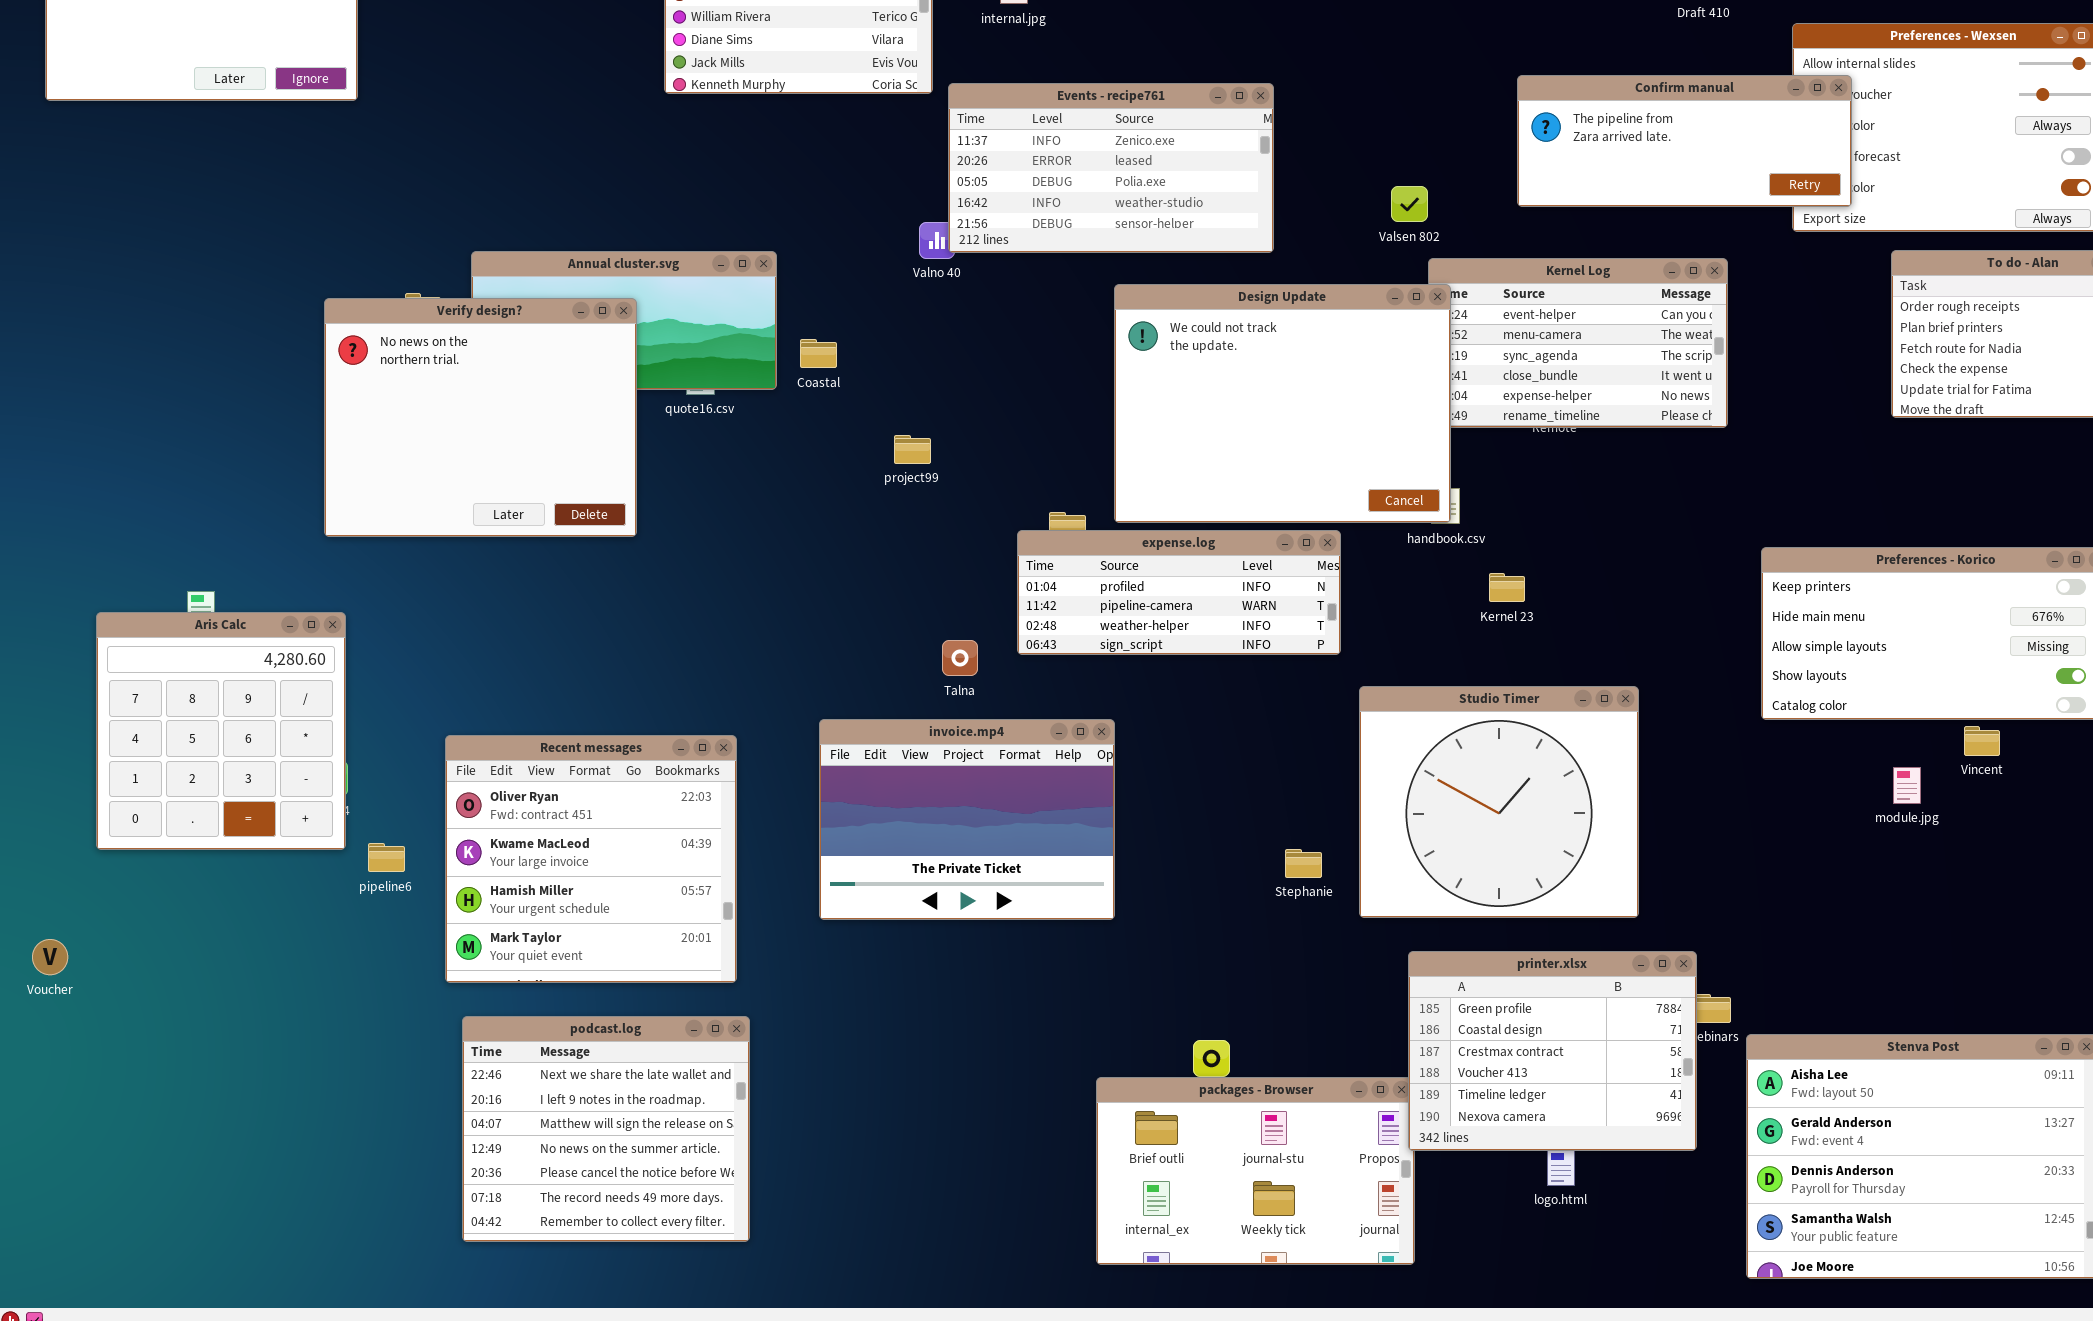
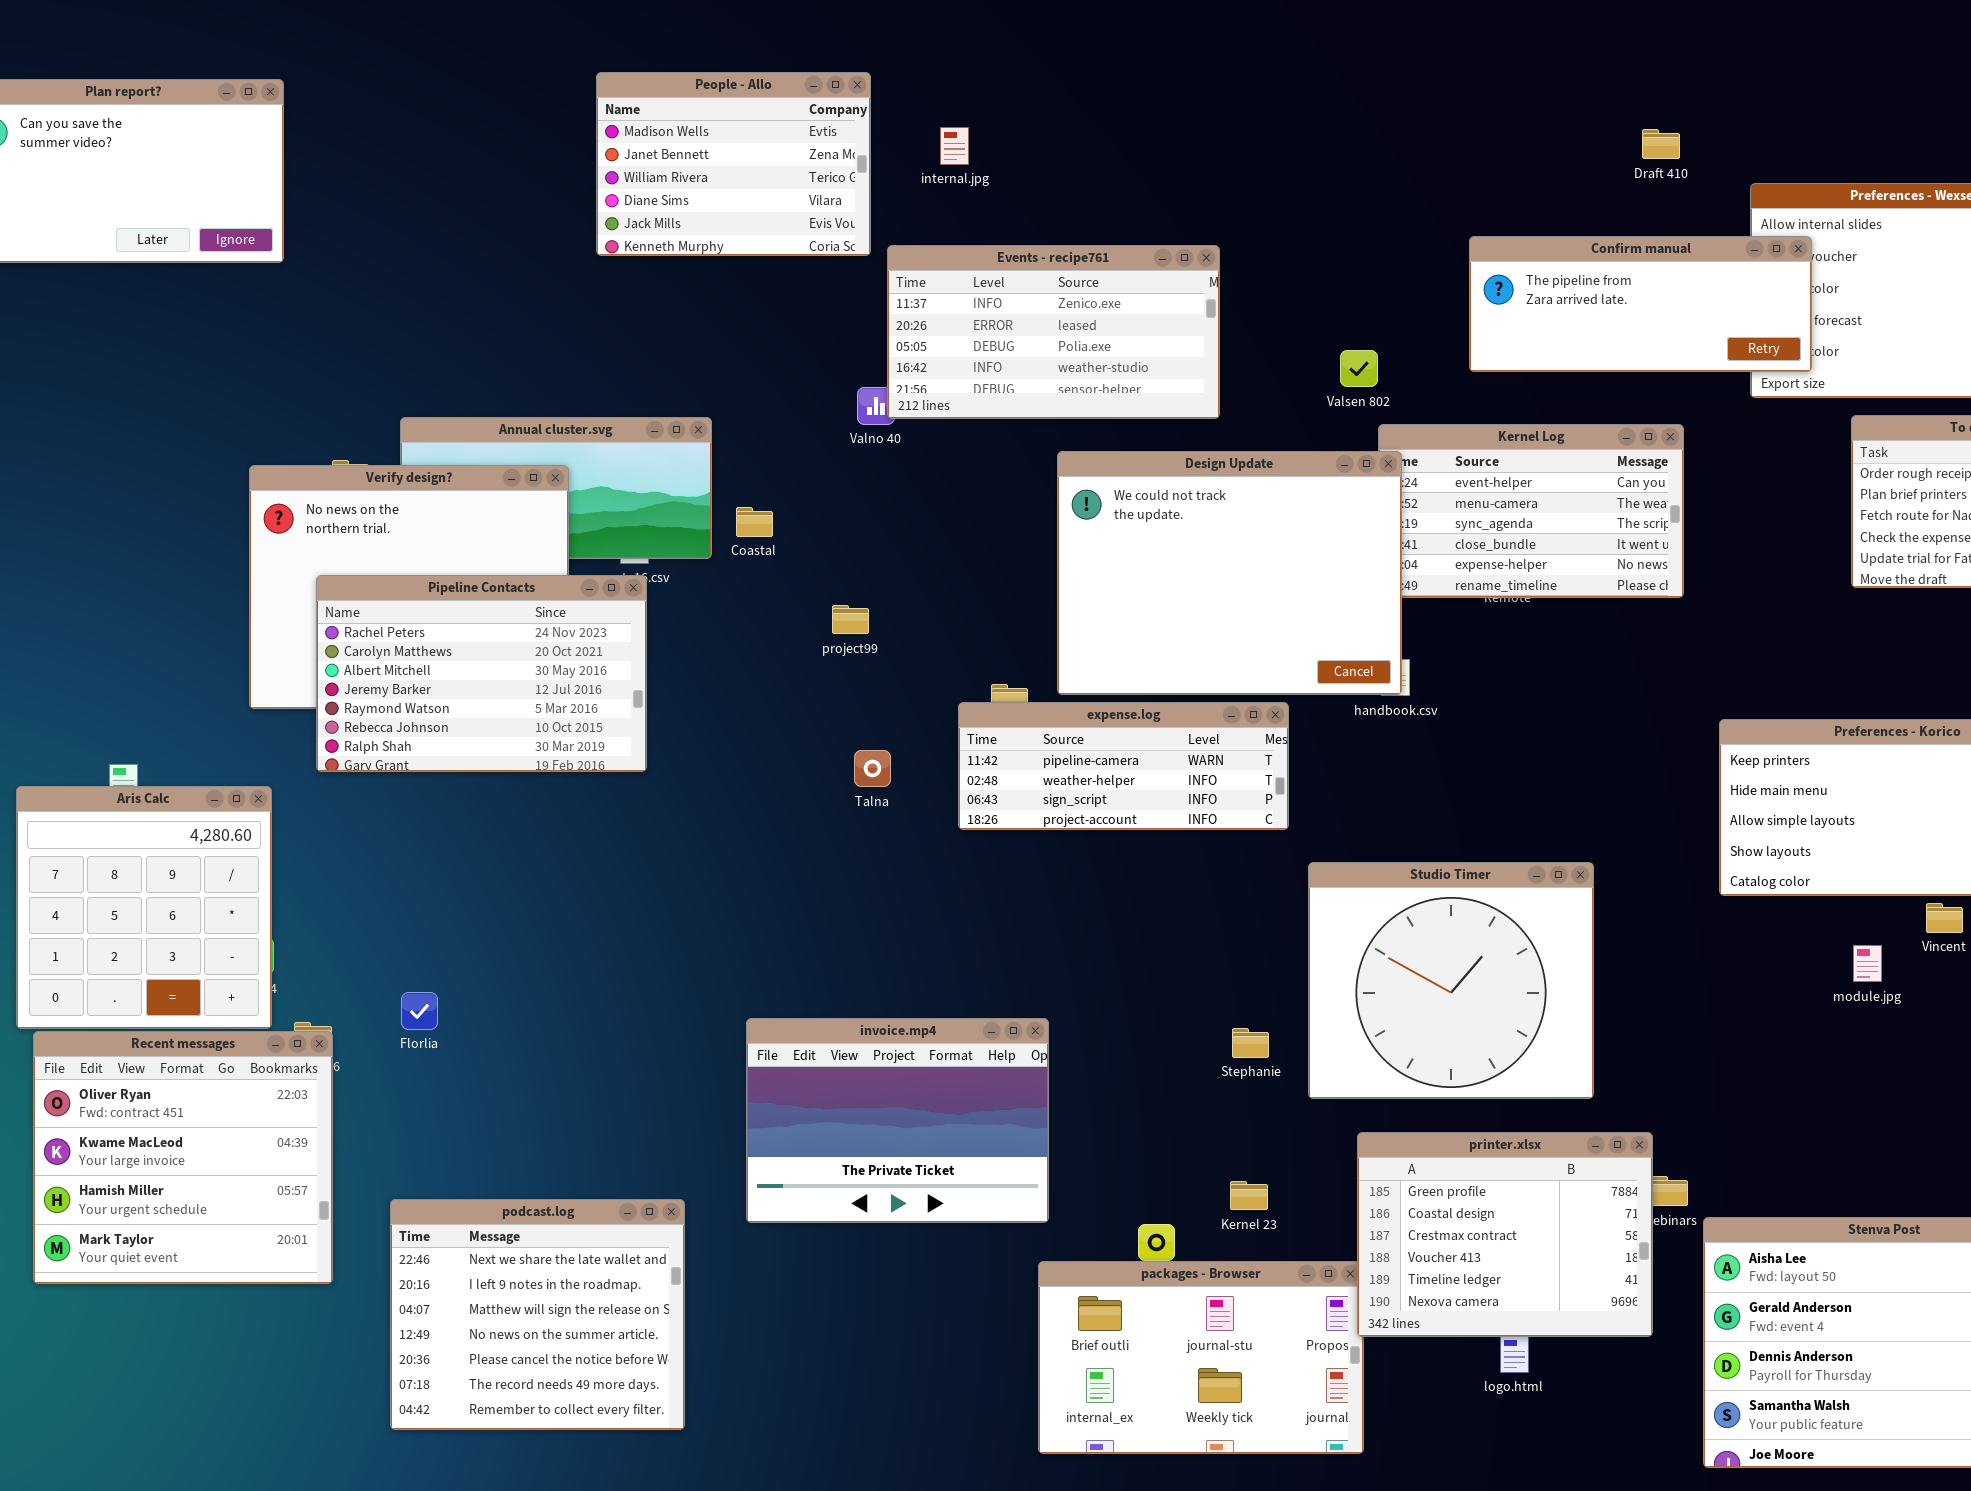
Pipeline Contacts: none -> [316,575,647,772], opened
expense.log: [1017,530,1341,655] -> [958,702,1289,830], scrolled down 1 row
Kernel 23: [1489,573,1525,602] -> [1230,1181,1268,1210], moved
Talna: [942,640,978,676] -> [854,750,891,787], moved
invoice.mp4: [819,719,1115,920] -> [746,1018,1049,1223], moved
Recent messages: [445,735,737,983] -> [33,1031,333,1284], moved

